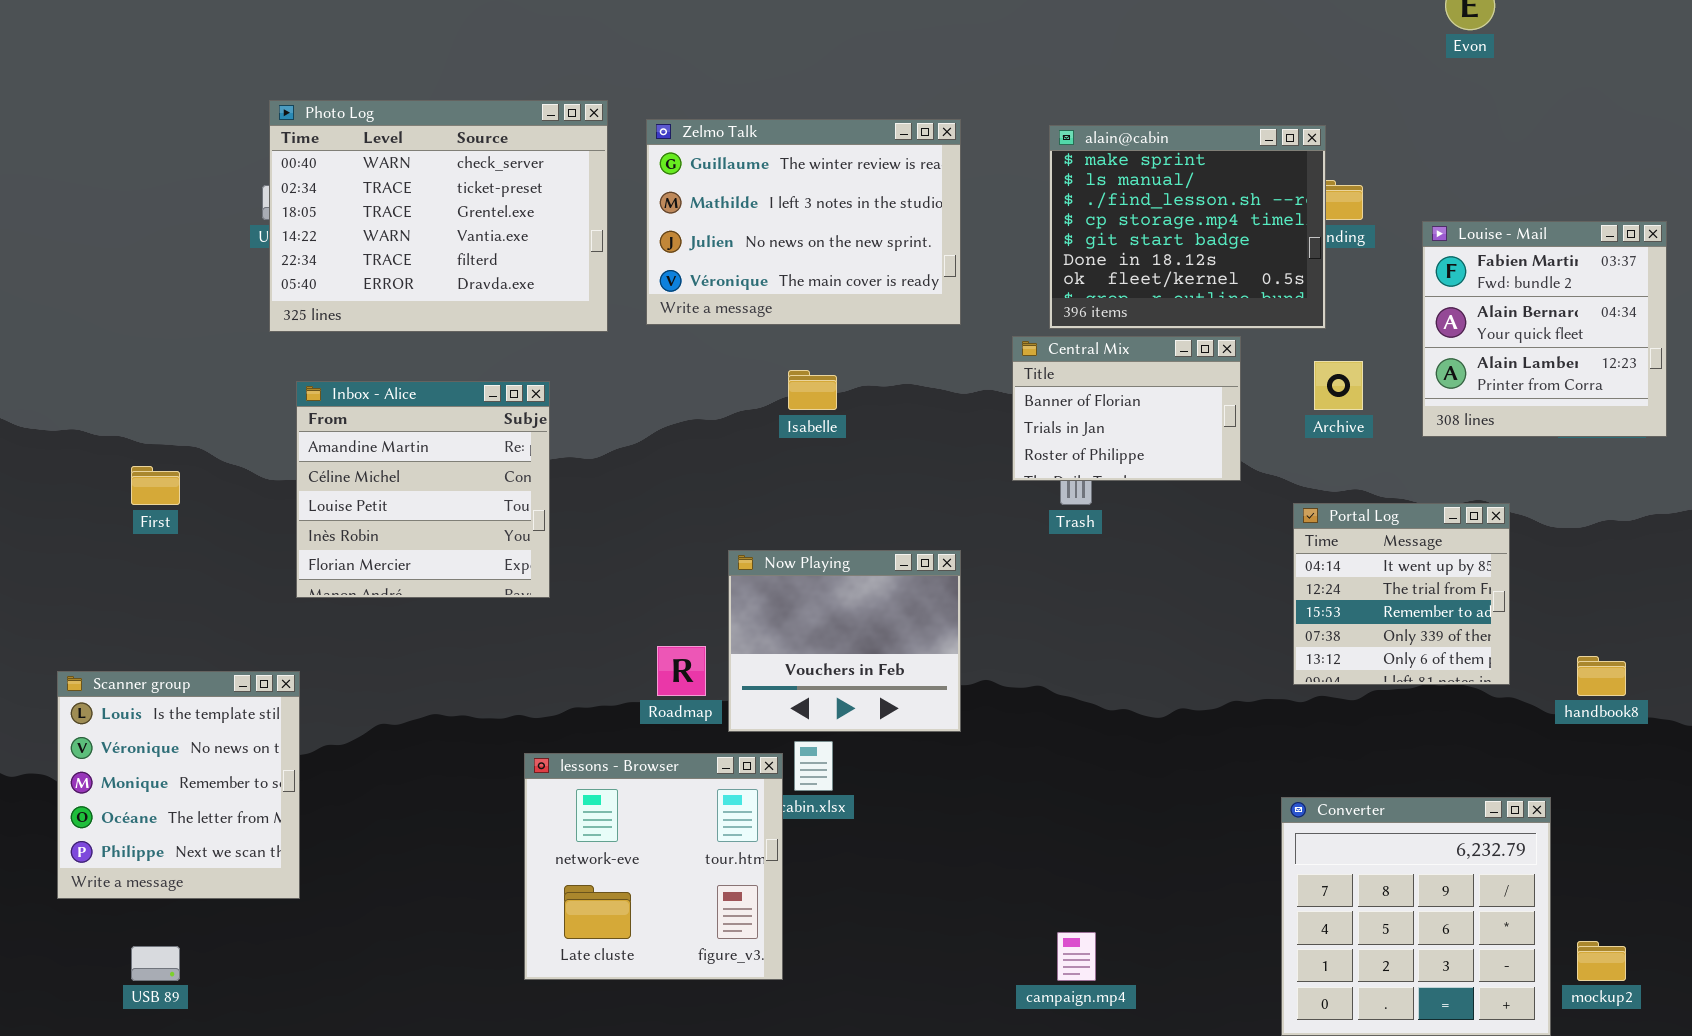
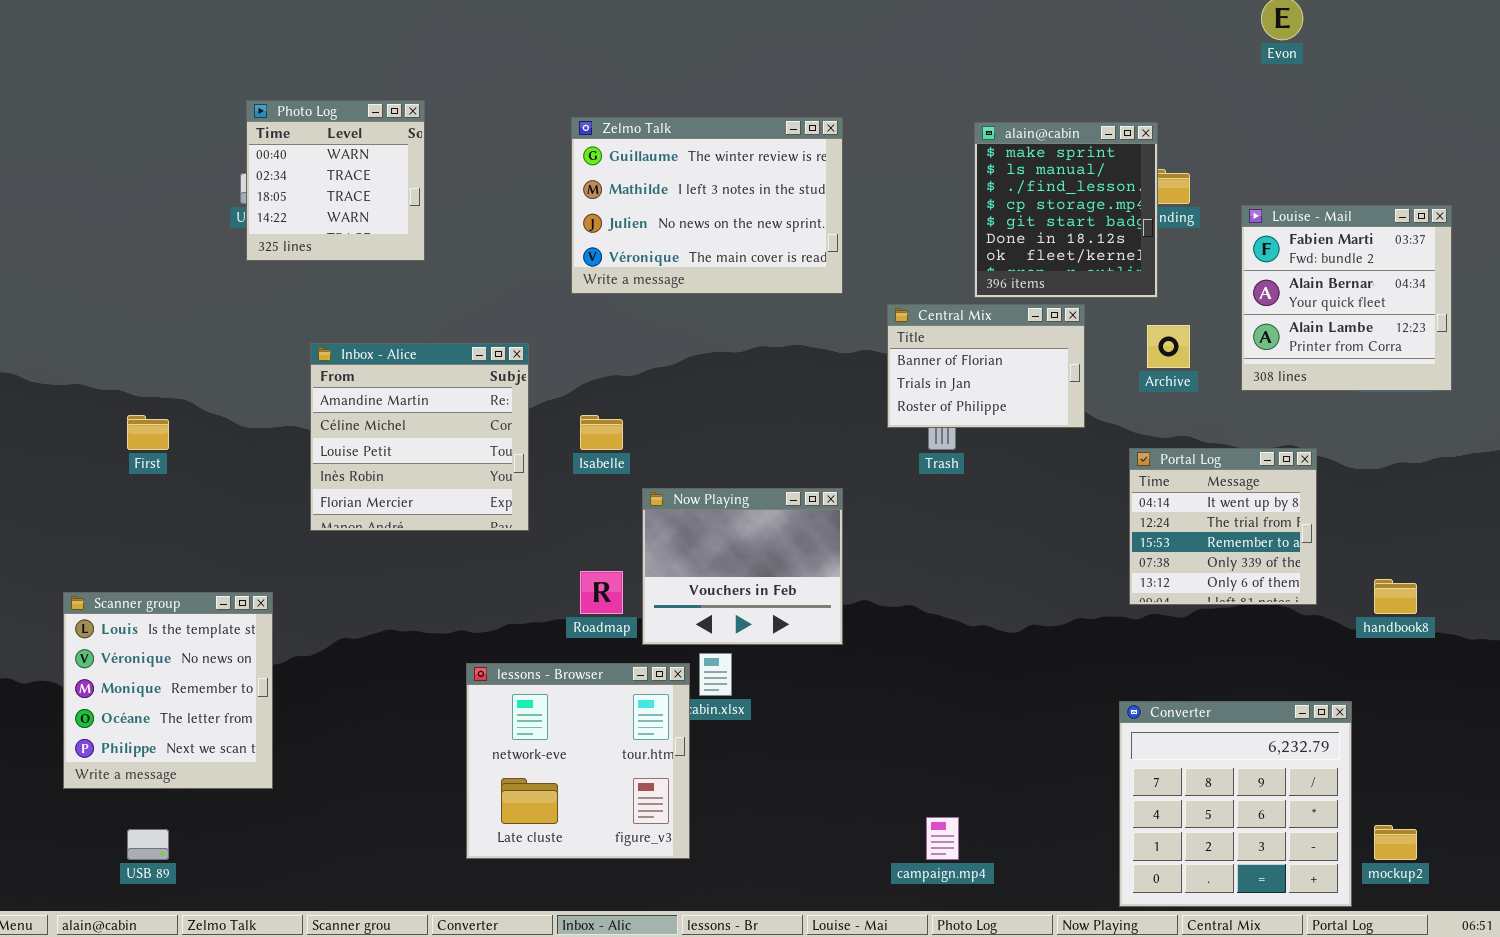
Photo Log: [269,100,608,332] -> [246,100,425,261], resized
alain@cabin: [1049,125,1326,329] -> [974,122,1158,298], resized
Isabelle: [788,370,837,410] -> [580,415,623,450], moved
Inbox - Alice: [296,381,550,598] -> [310,343,529,531], moved

